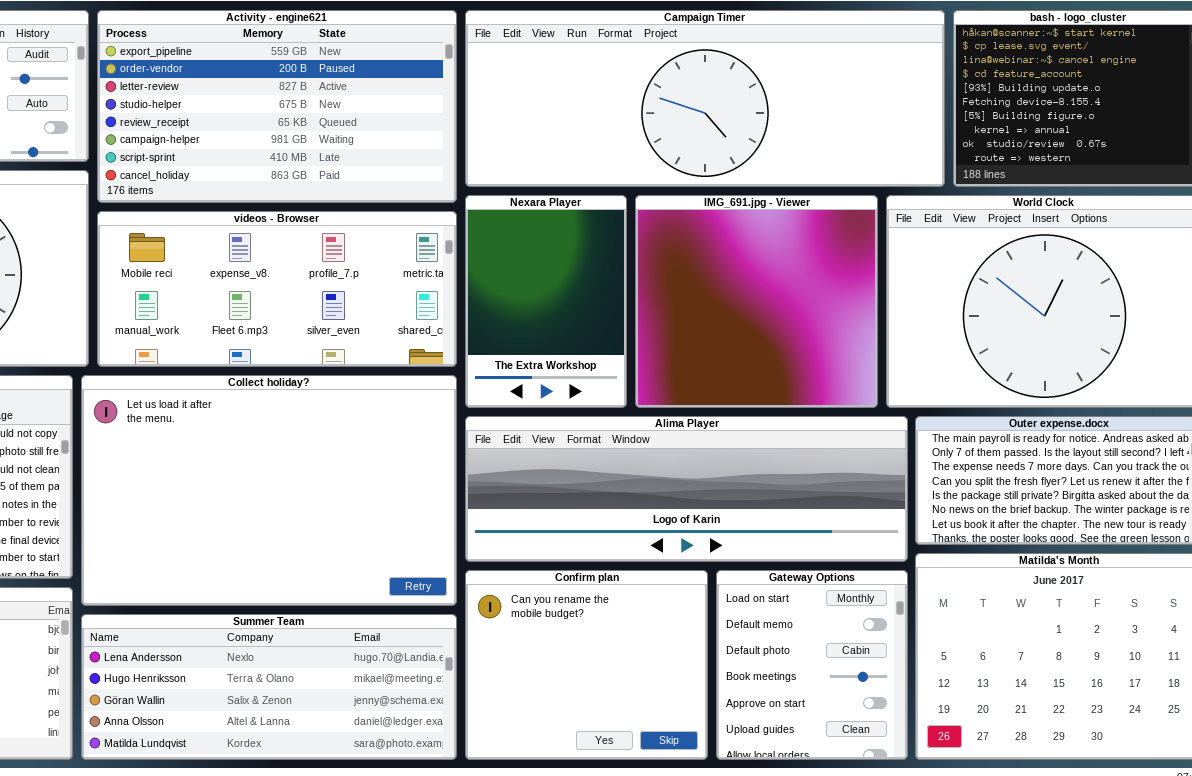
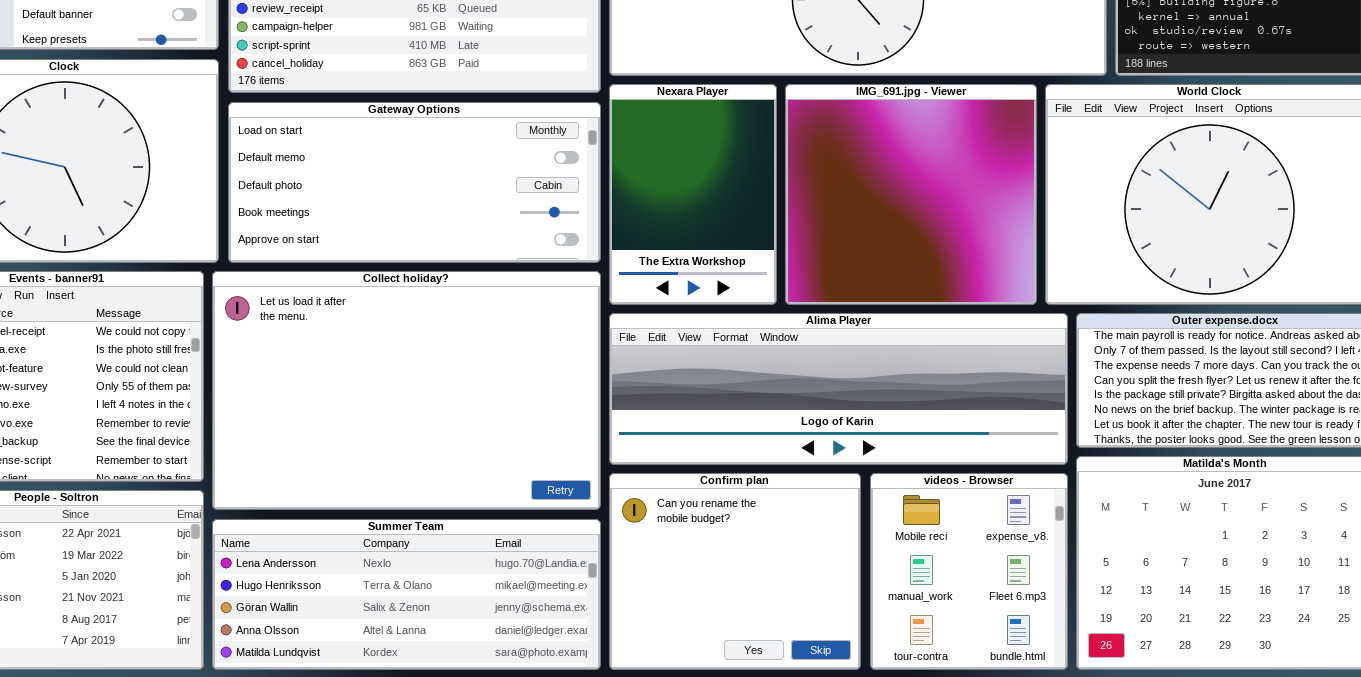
videos - Browser: [97,211,457,367] -> [870,473,1068,670], moved, resized
Gateway Options: [716,570,908,760] -> [228,102,601,263], moved, resized

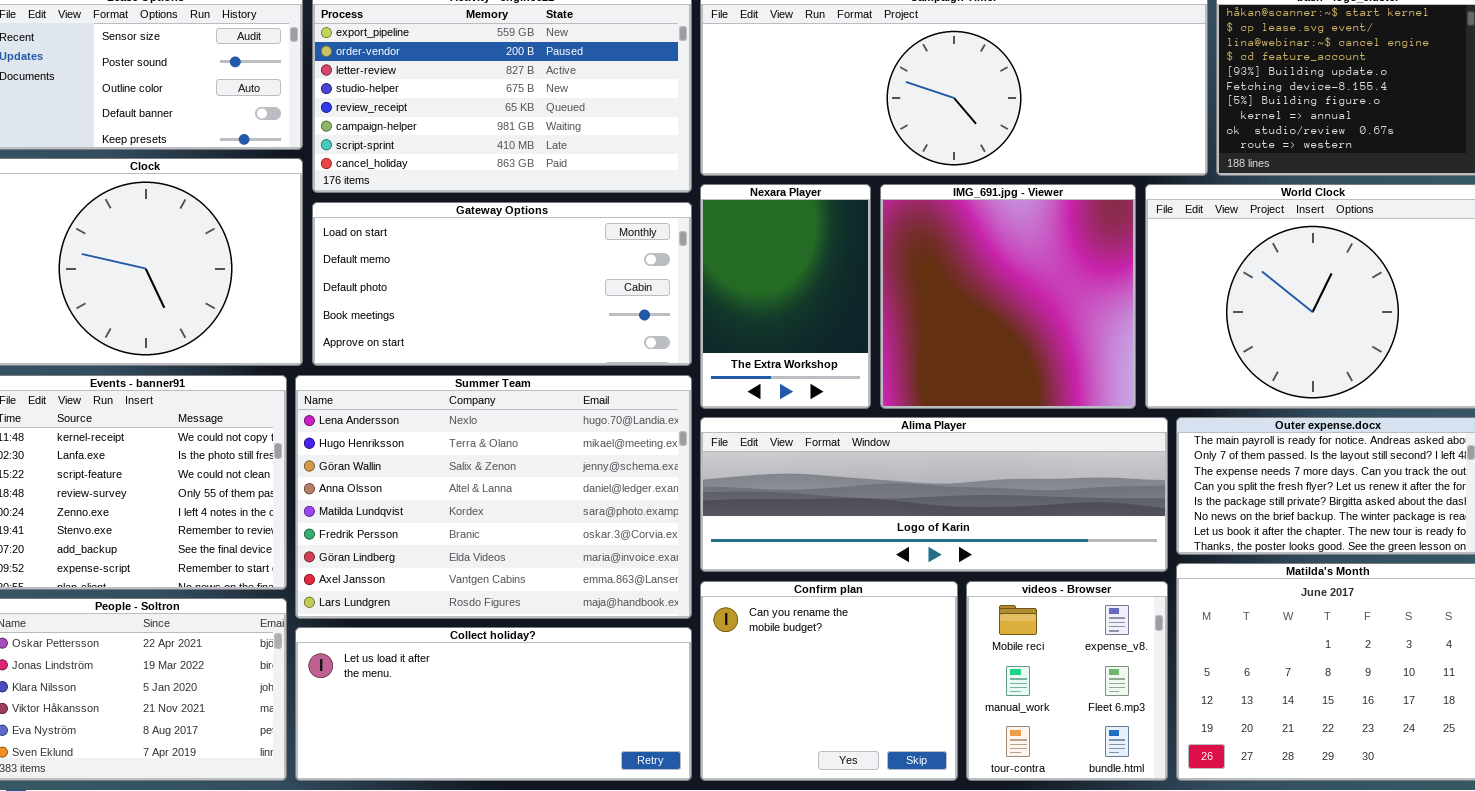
Collect holiday?: [212,271,601,510] -> [295,627,692,781], moved, resized
Summer Team: [212,519,601,670] -> [295,375,692,619], moved, resized

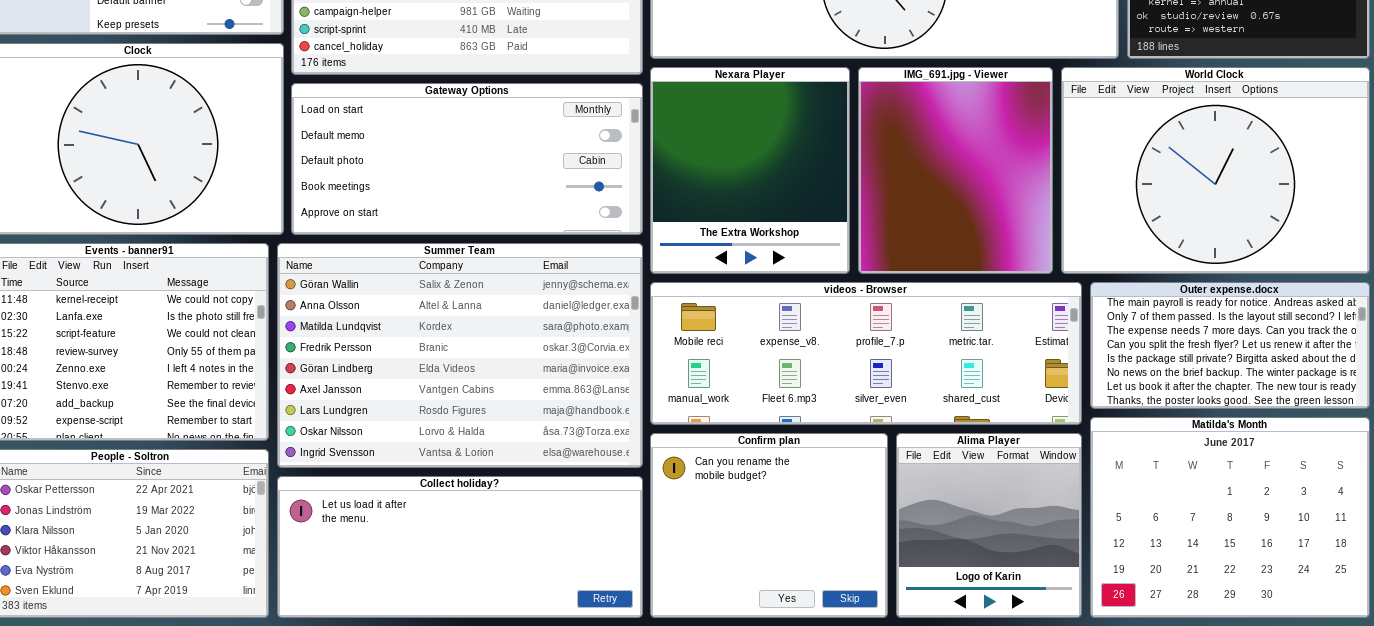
Nexara Player: [700,184,871,409] -> [650,67,850,274], resized
IMG_691.jpg - Viewer: [880,184,1136,409] -> [858,67,1053,274], resized
Summer Team: [295,375,692,619] -> [277,243,643,468], scrolled down 2 rows
Alima Player: [700,417,1168,572] -> [896,433,1082,618], moved, resized
videos - Browser: [966,581,1168,781] -> [650,282,1082,425], moved, resized

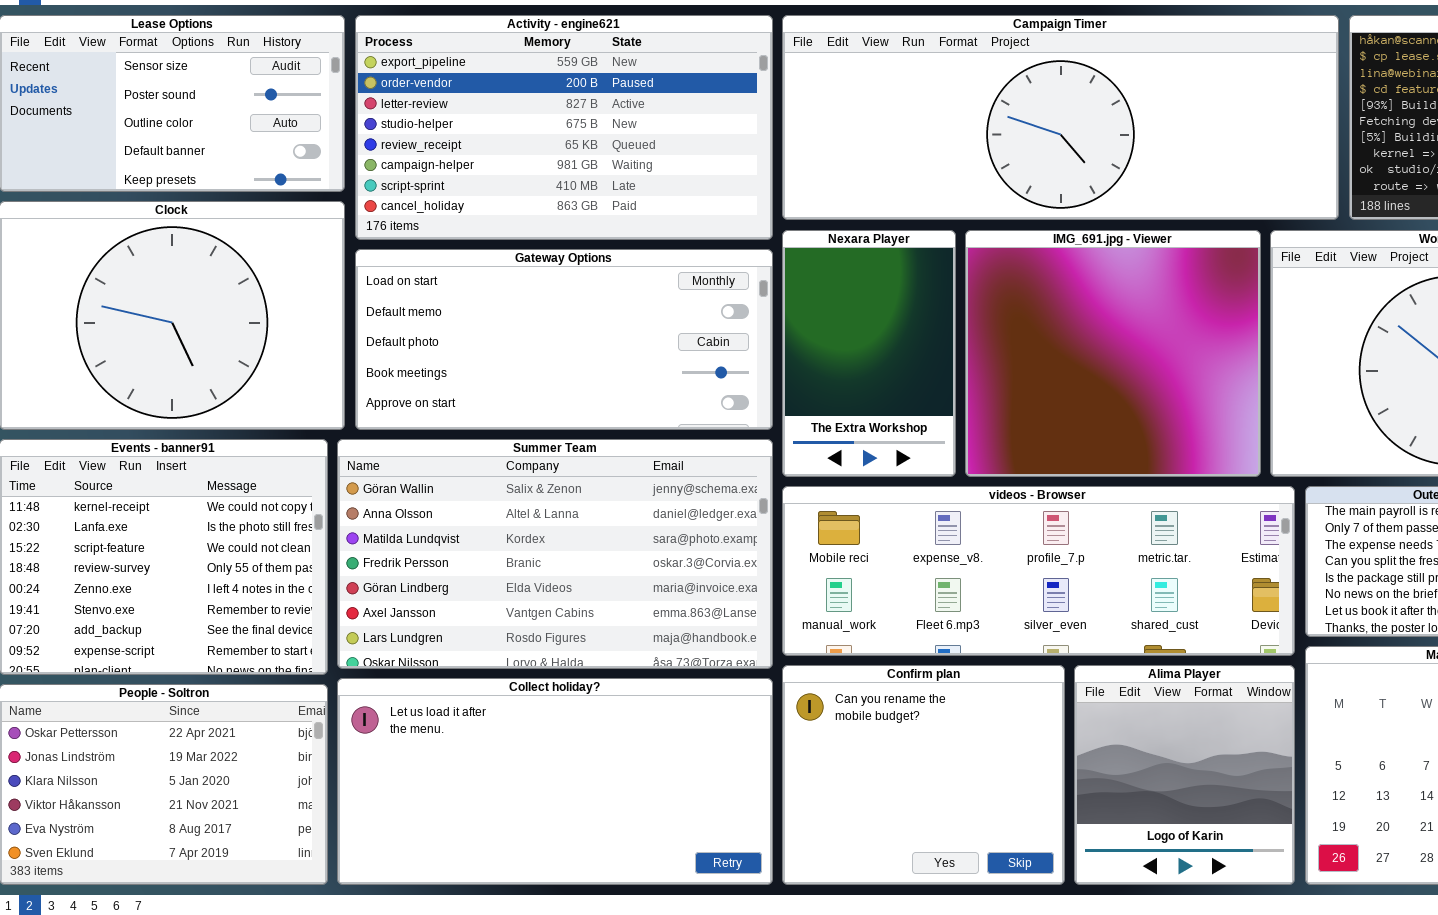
Nexara Player: [650,67,850,274] -> [782,230,956,477], resized
IMG_691.jpg - Viewer: [858,67,1053,274] -> [965,230,1261,477], resized
Summer Team: [277,243,643,468] -> [337,439,773,669], resized
Collect holiday?: [277,476,643,618] -> [337,678,773,885], resized

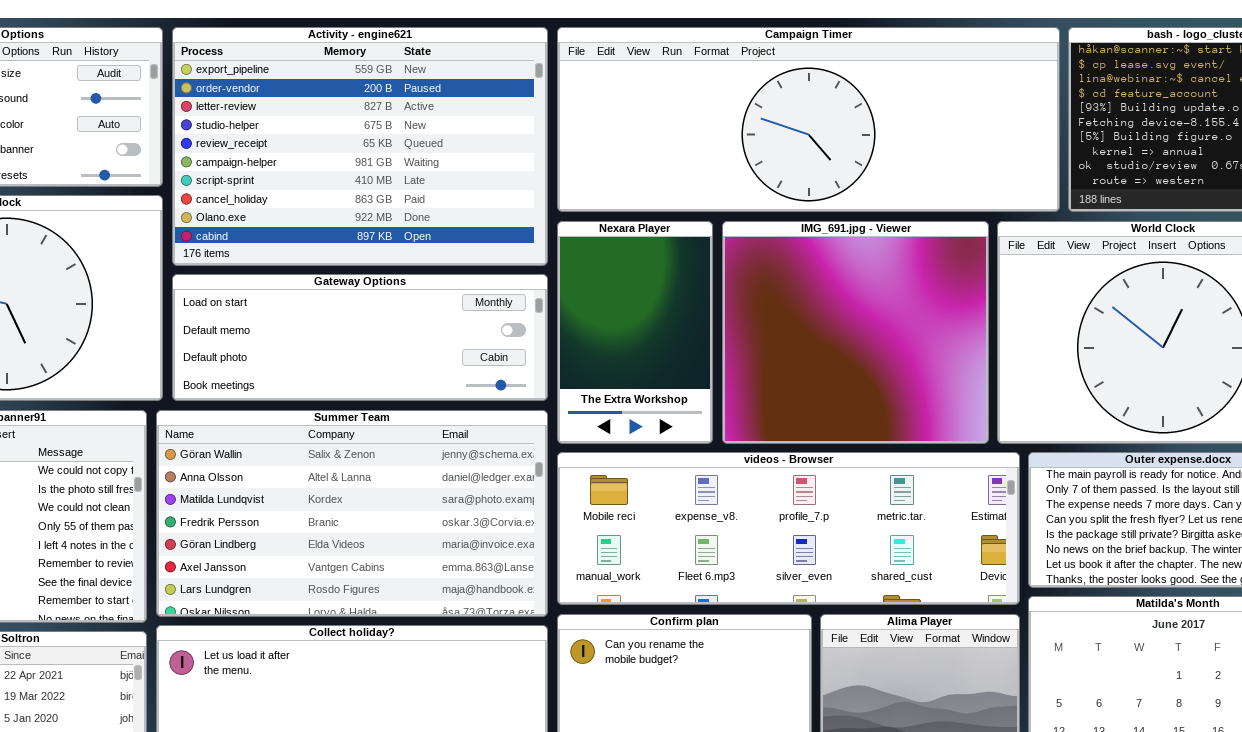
Activity - engine621: [355,15,773,240] -> [172,27,548,266], resized
Gateway Options: [355,249,773,430] -> [172,274,548,401], resized

